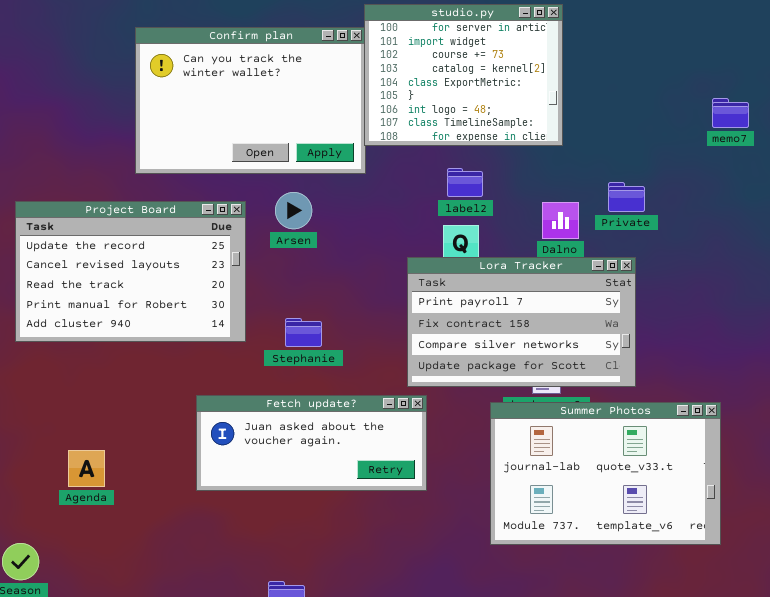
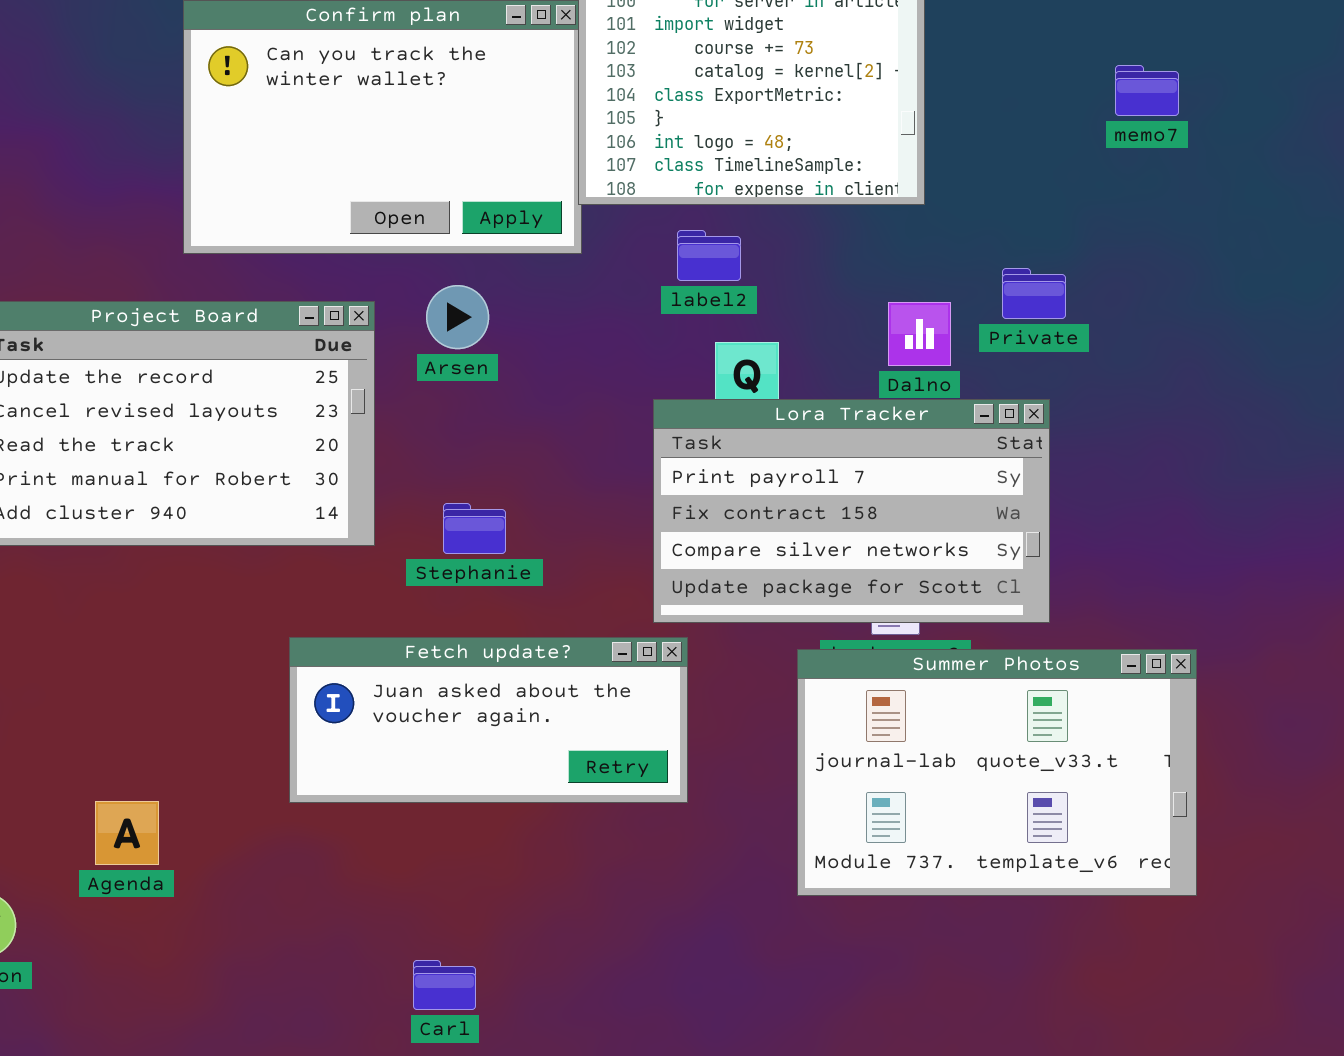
memo7: [712,98,749,128] -> [1115,65,1179,116], moved
label2: [447,168,483,197] -> [677,230,741,281], moved
Agenda: [68,450,105,487] -> [95,801,159,865], moved

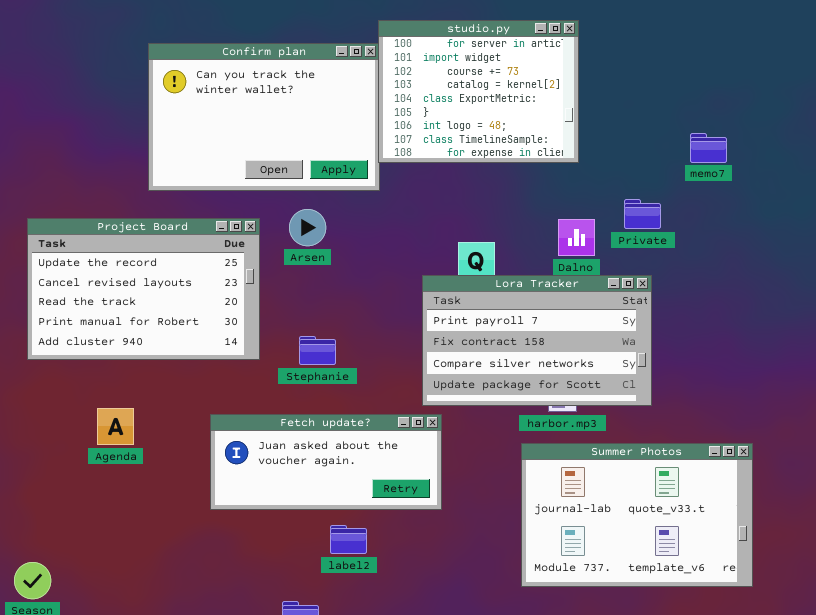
memo7: [1115,65,1179,116] -> [690,133,727,163], moved
label2: [677,230,741,281] -> [330,525,367,554], moved
Summer Photos: [797,649,1197,896] -> [521,443,753,587], moved
Agenda: [95,801,159,865] -> [97,408,134,445], moved

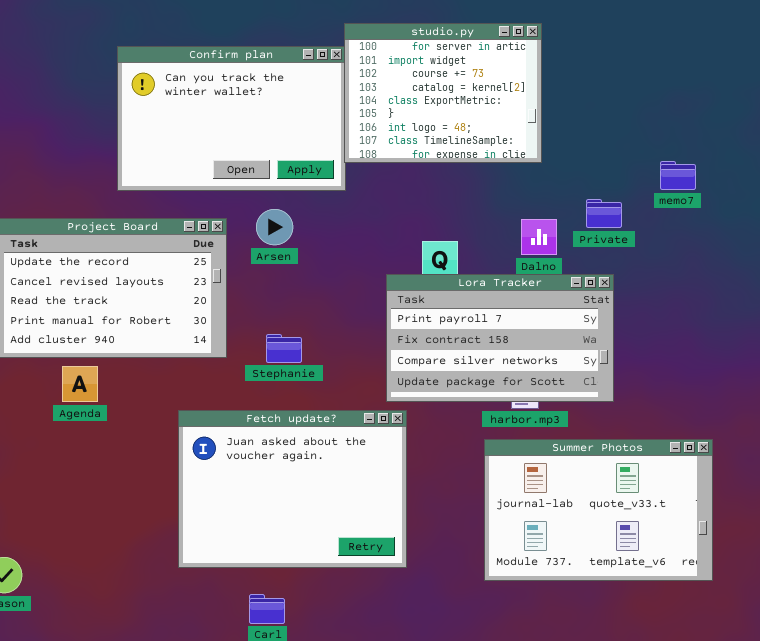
memo7: [690,133,727,163] -> [660,161,696,190], moved
Agenda: [97,408,134,445] -> [62,366,98,402], moved
Fetch update?: [210,414,442,510] -> [178,410,407,568], resized

